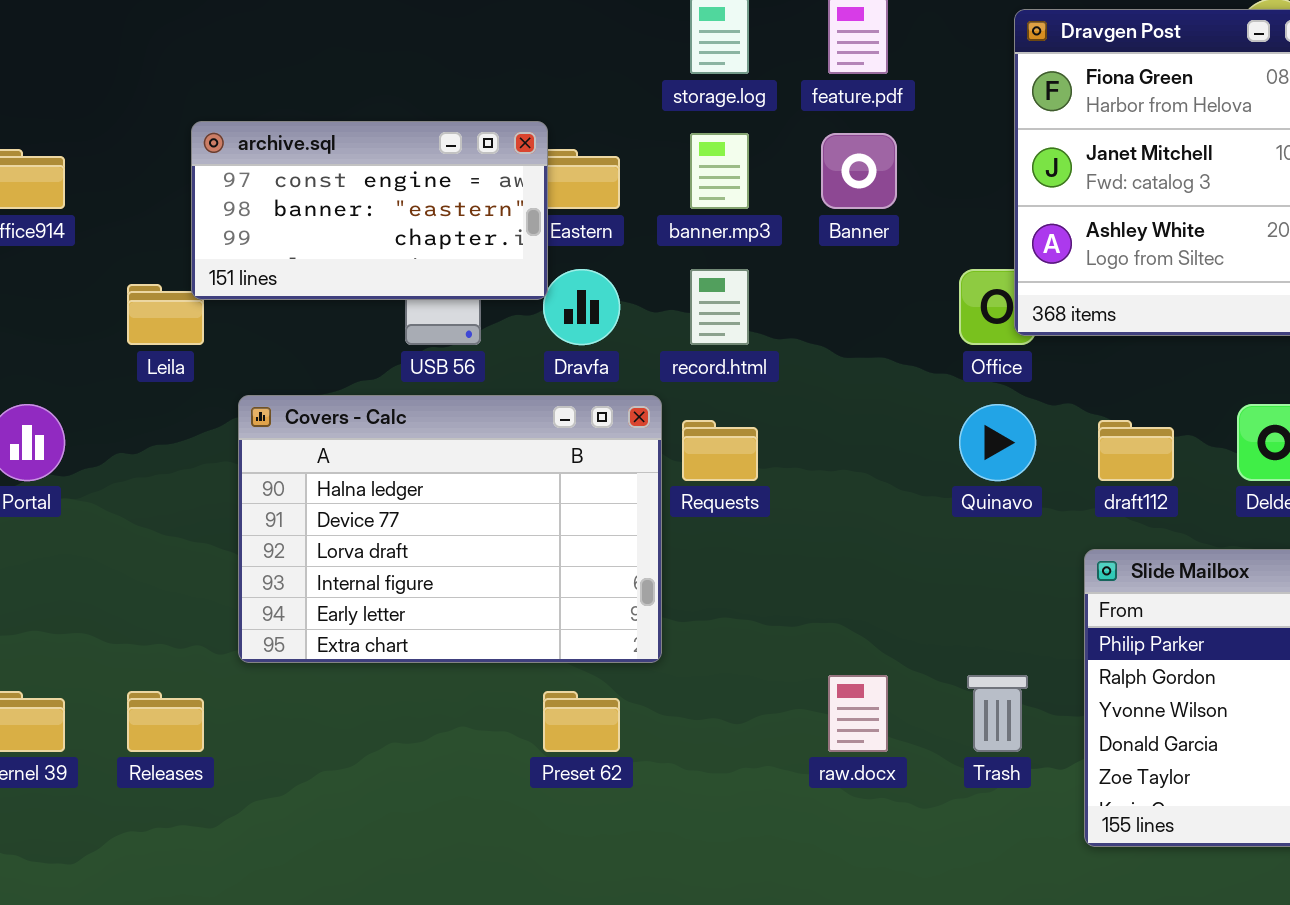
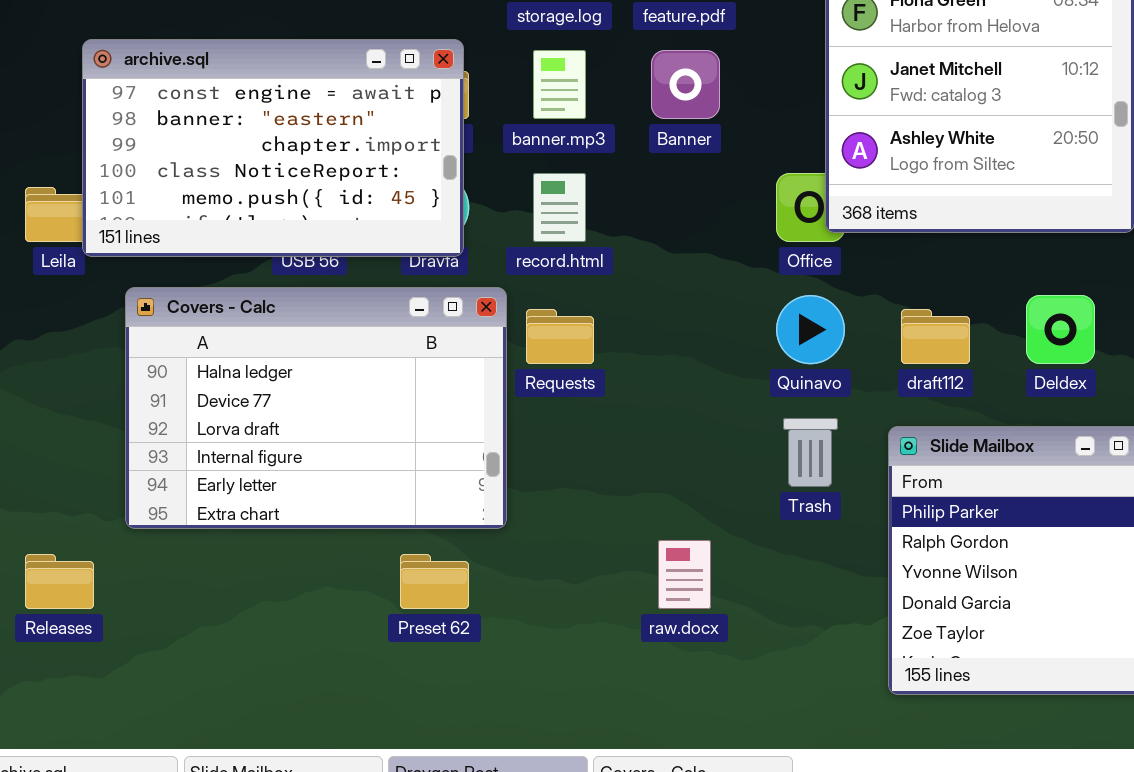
archive.sql: [191,121,548,300] -> [82,39,464,257], resized
Trash: [967,675,1028,752] -> [783,418,838,487], moved

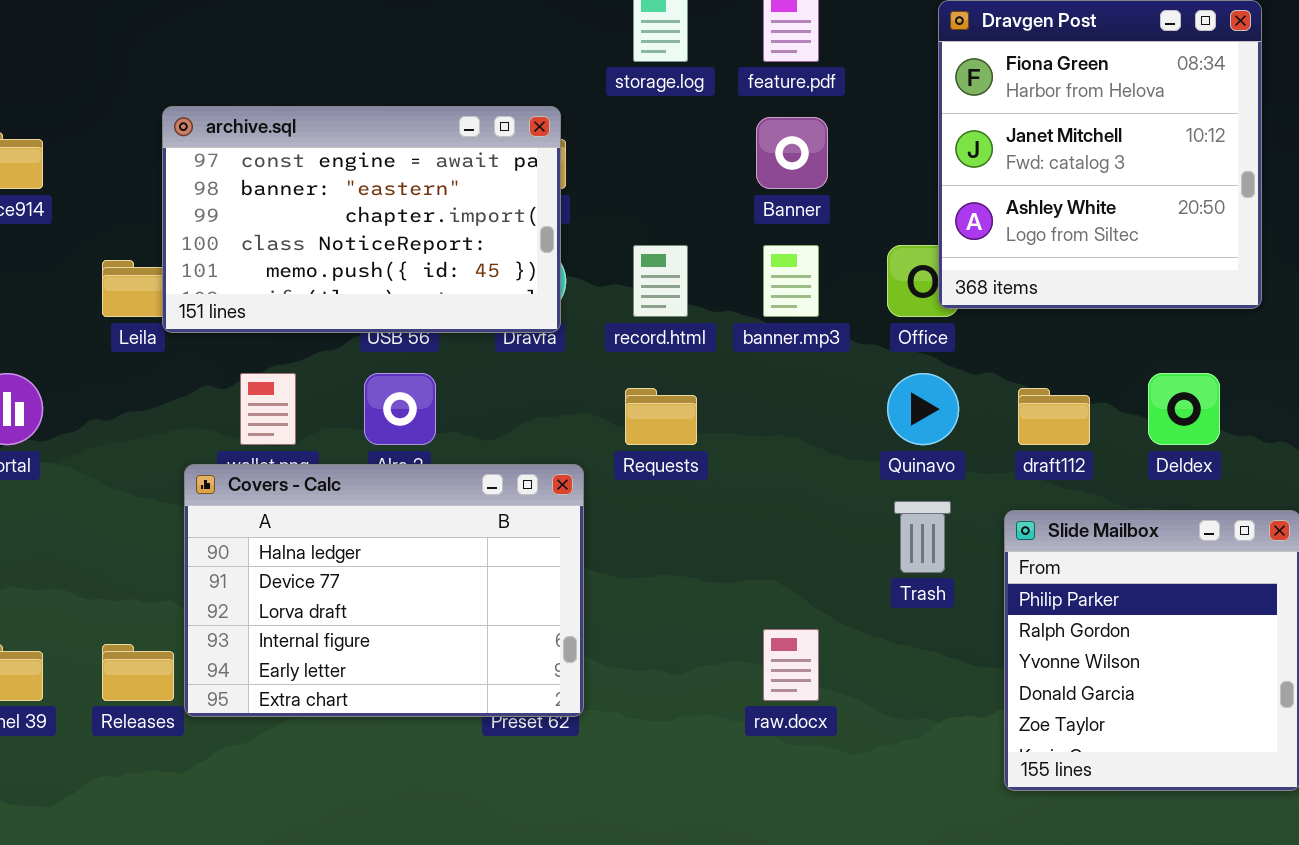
banner.mp3: [533,50,586,119] -> [763,245,819,317], moved
Covers - Calc: [125,287,507,529] -> [184,464,584,717], moved

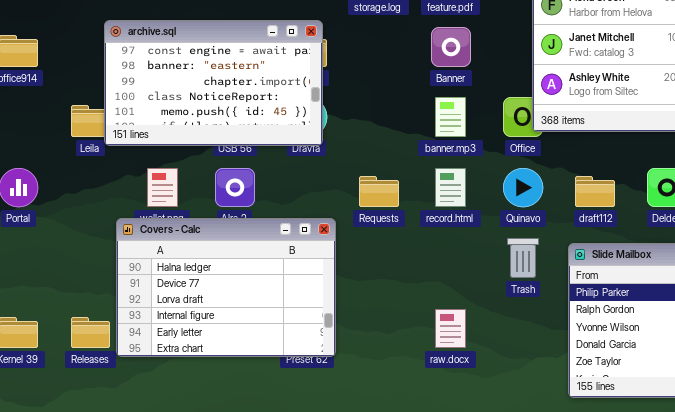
record.html: [633,245,688,317] -> [435,168,466,207], moved

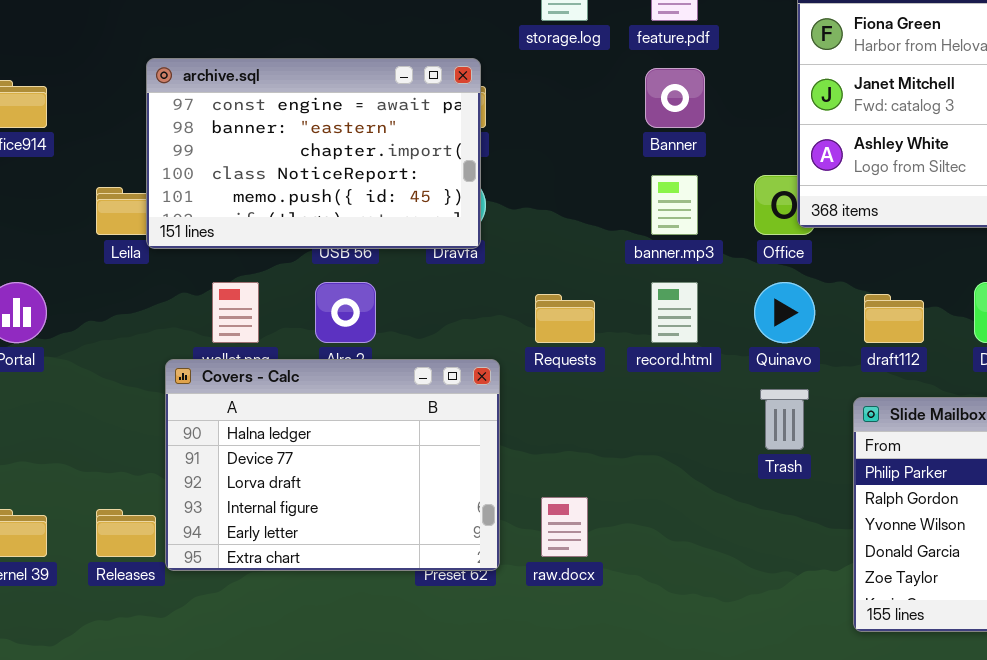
raw.docx: [435,309,466,348] -> [541,497,588,557], moved

